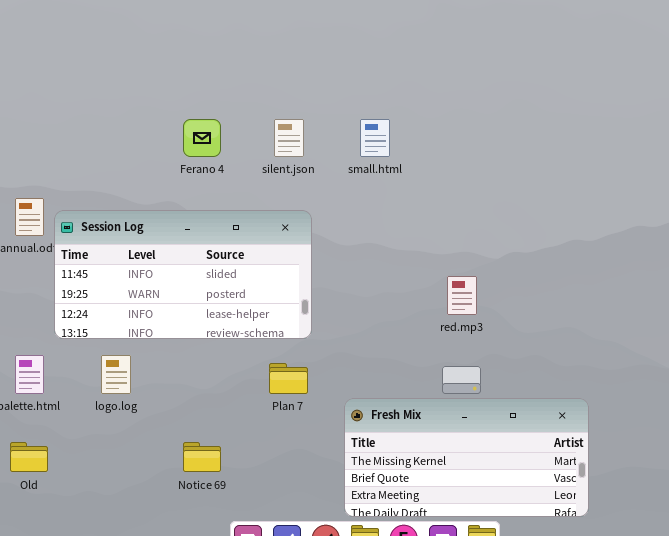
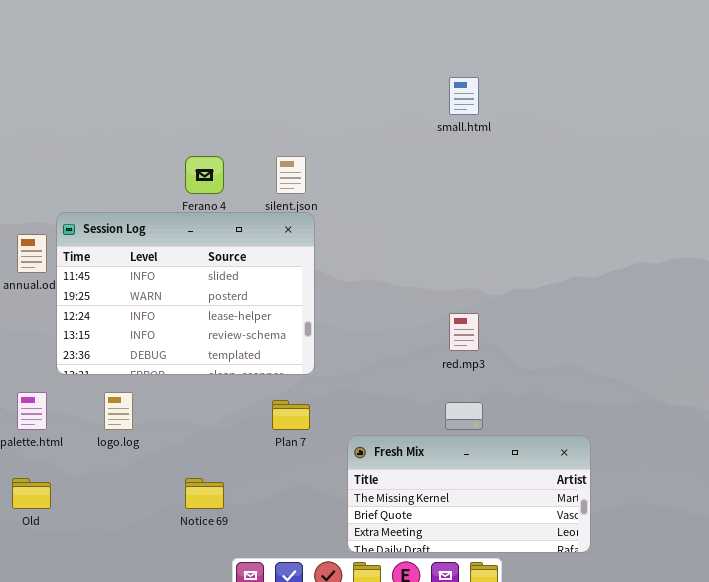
small.html: [360,119,390,157] -> [449,77,479,115], moved
Session Log: [54,210,312,339] -> [56,212,315,375], resized

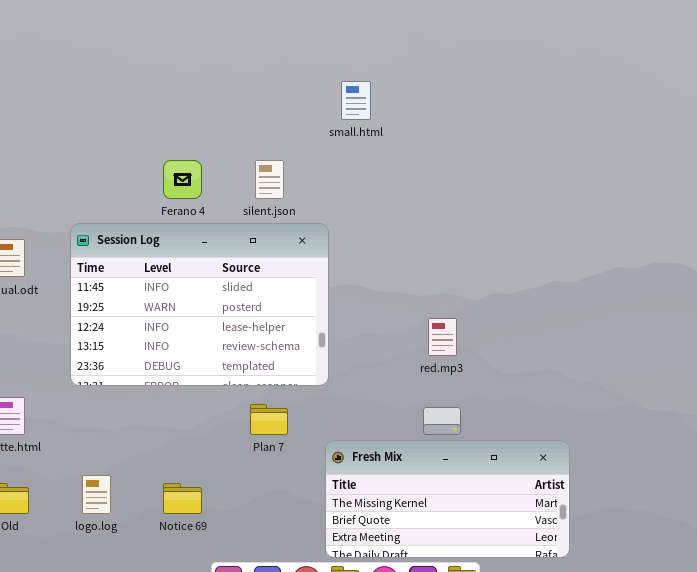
small.html: [449,77,479,115] -> [341,81,371,120], moved
Session Log: [56,212,315,375] -> [70,223,329,386], moved
logo.log: [104,392,133,430] -> [82,475,111,514], moved

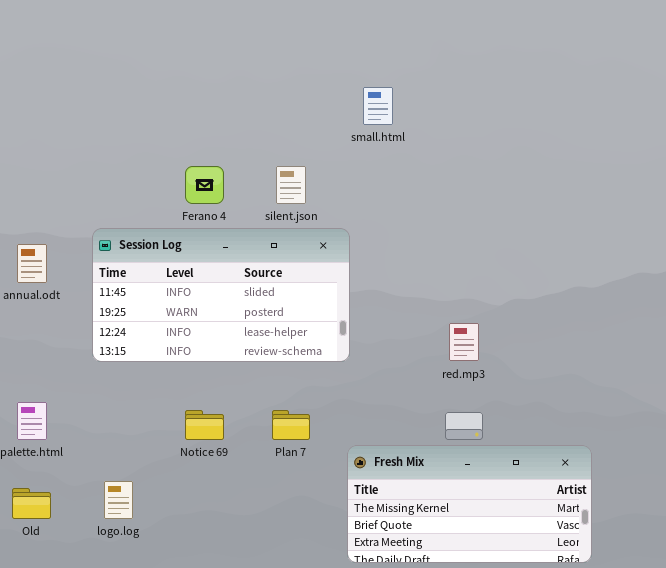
Session Log: [70,223,329,386] -> [92,228,350,362], resized
Notice 69: [163,483,202,514] -> [185,410,224,440], moved

